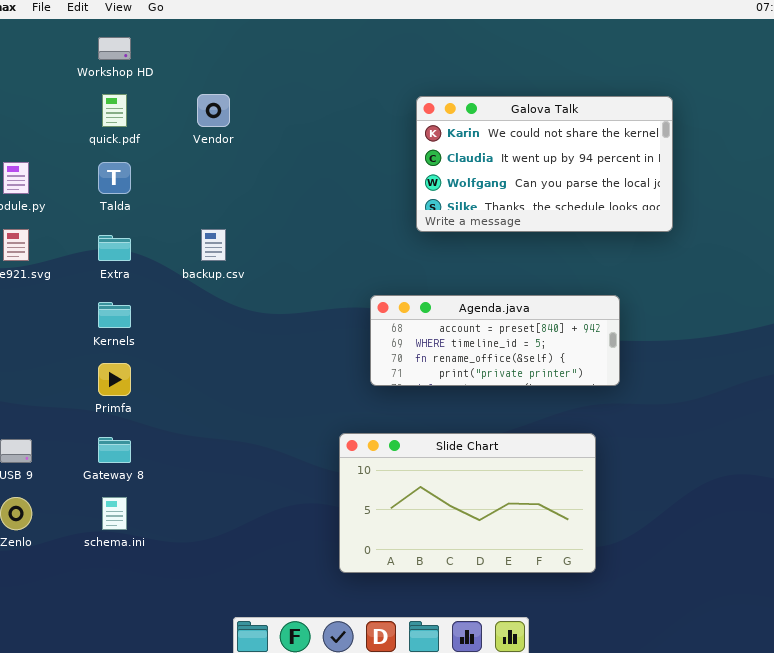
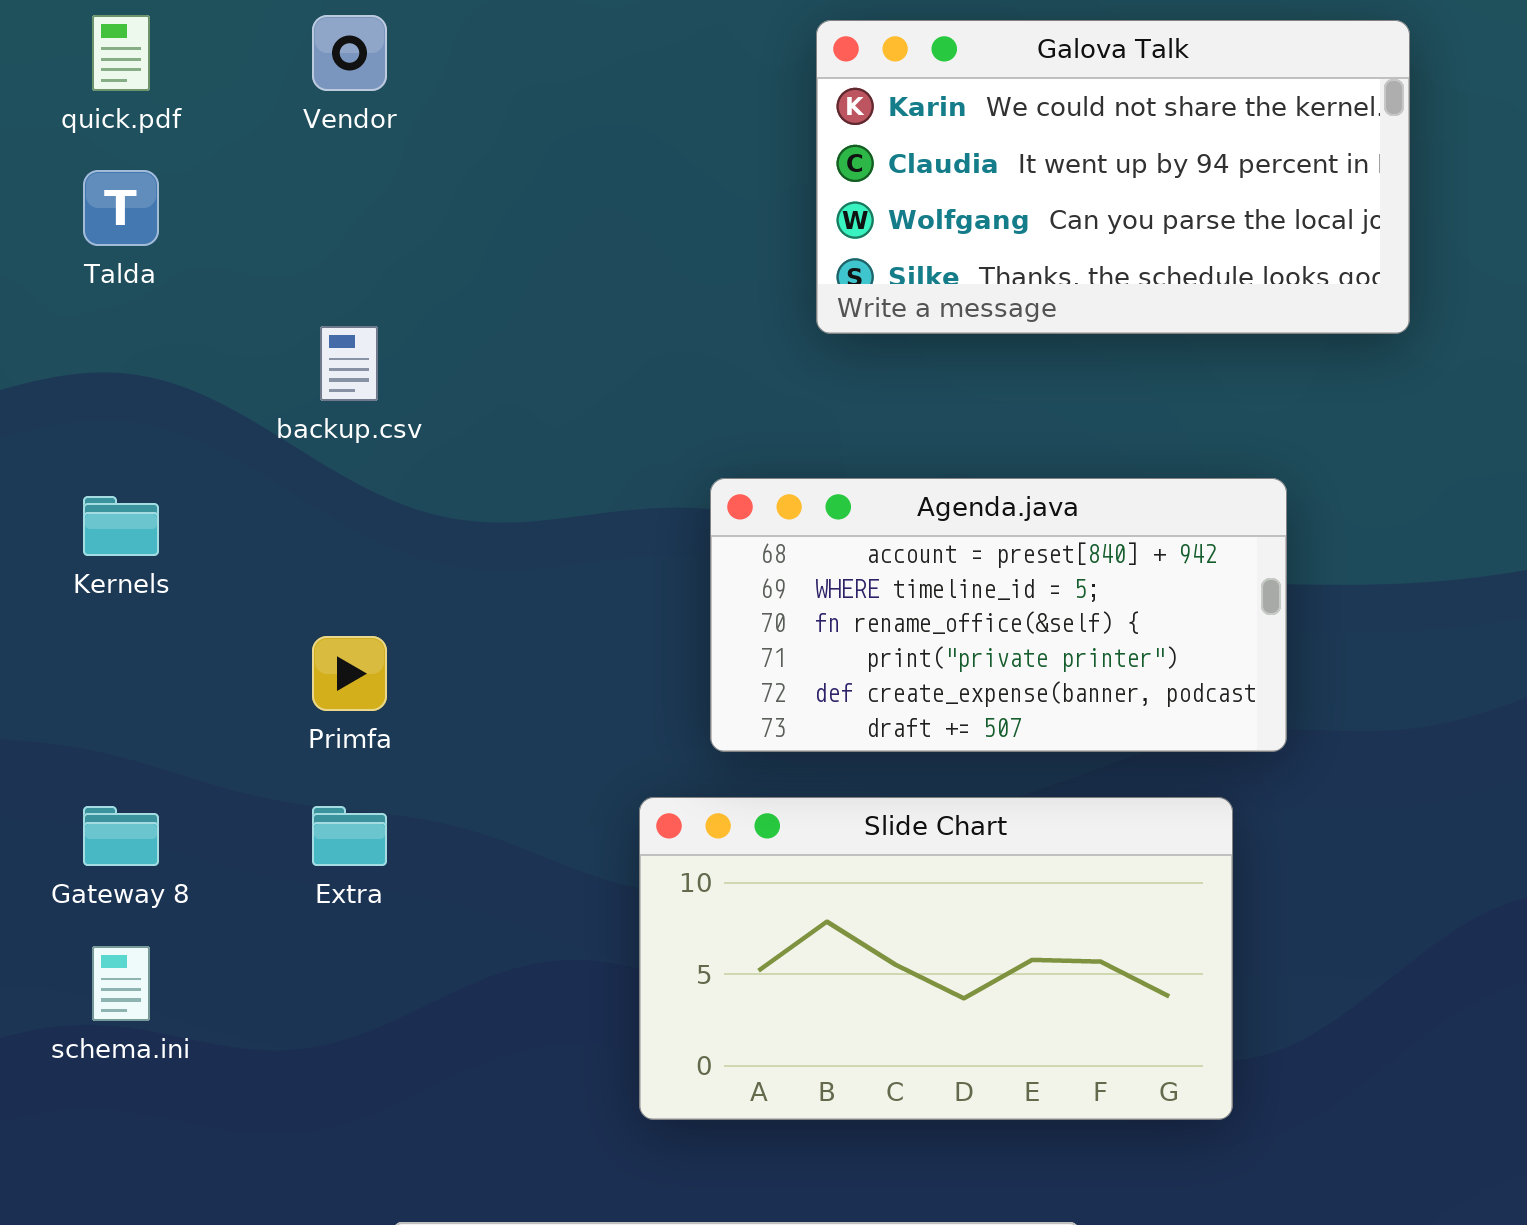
Extra: [98,235,131,261] -> [312,806,387,866], moved
Agenda.java: [370,295,620,386] -> [710,478,1287,752], resized
Primfa: [98,363,131,396] -> [312,636,387,711], moved

